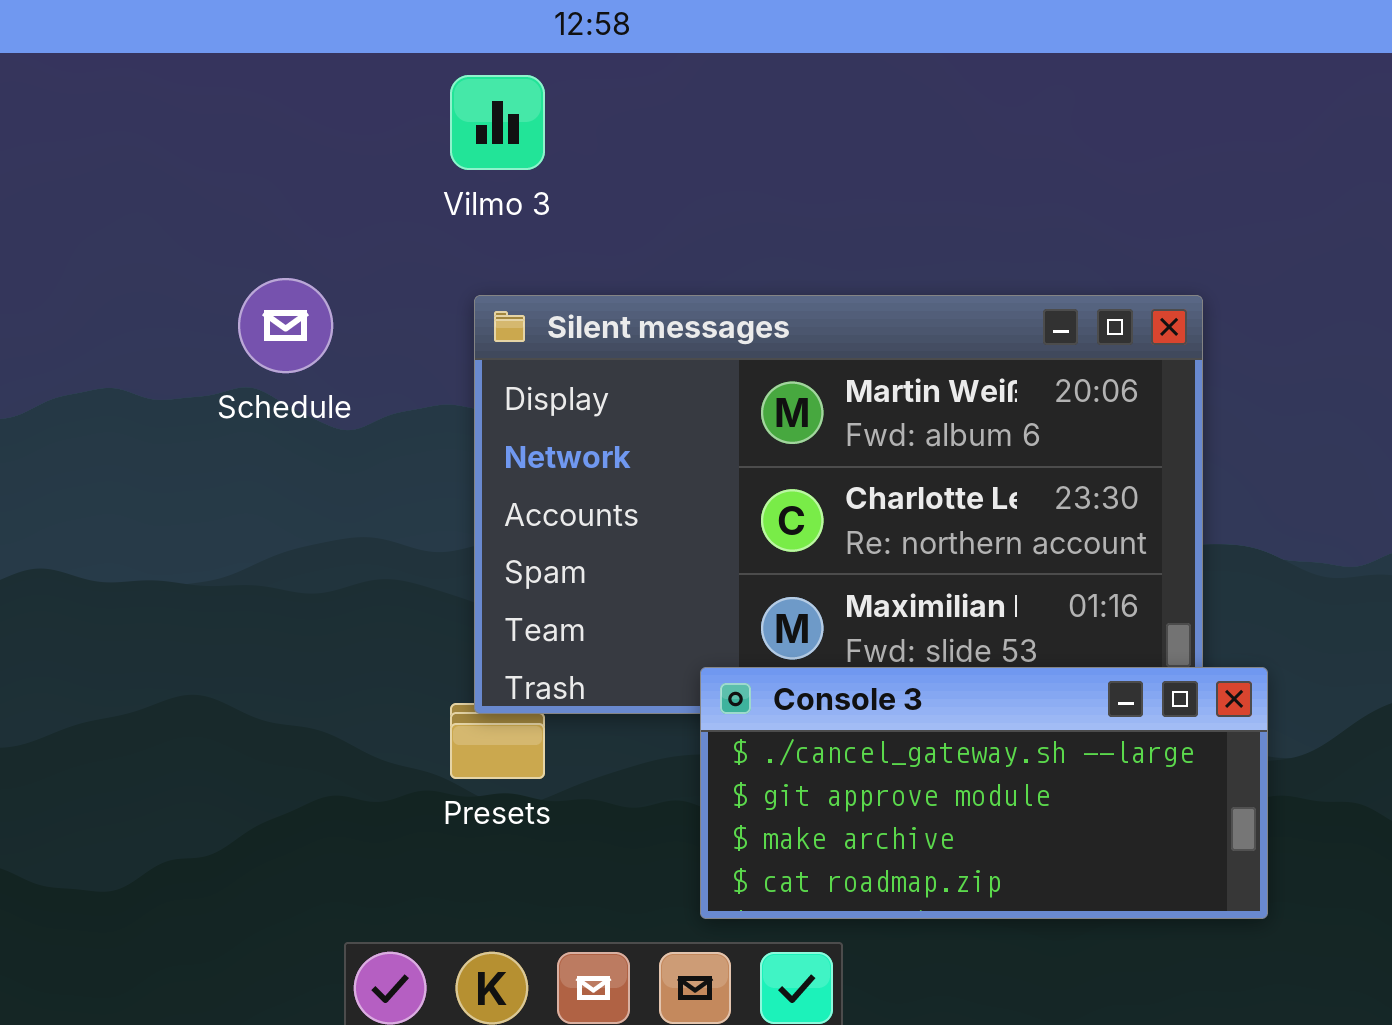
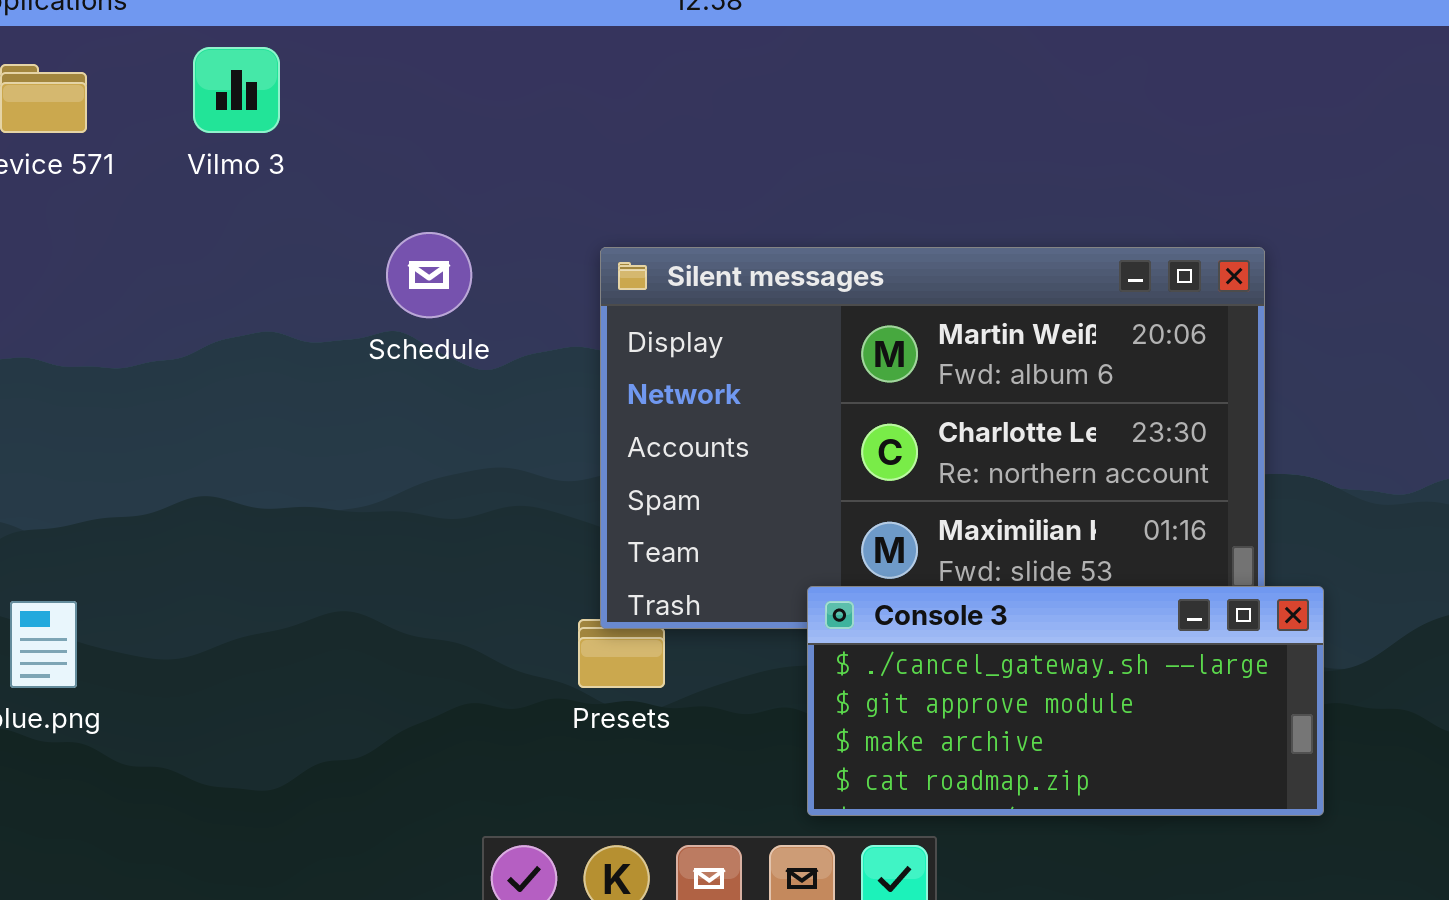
Vilmo 3: [450,75,545,170] -> [193,47,280,133], moved

